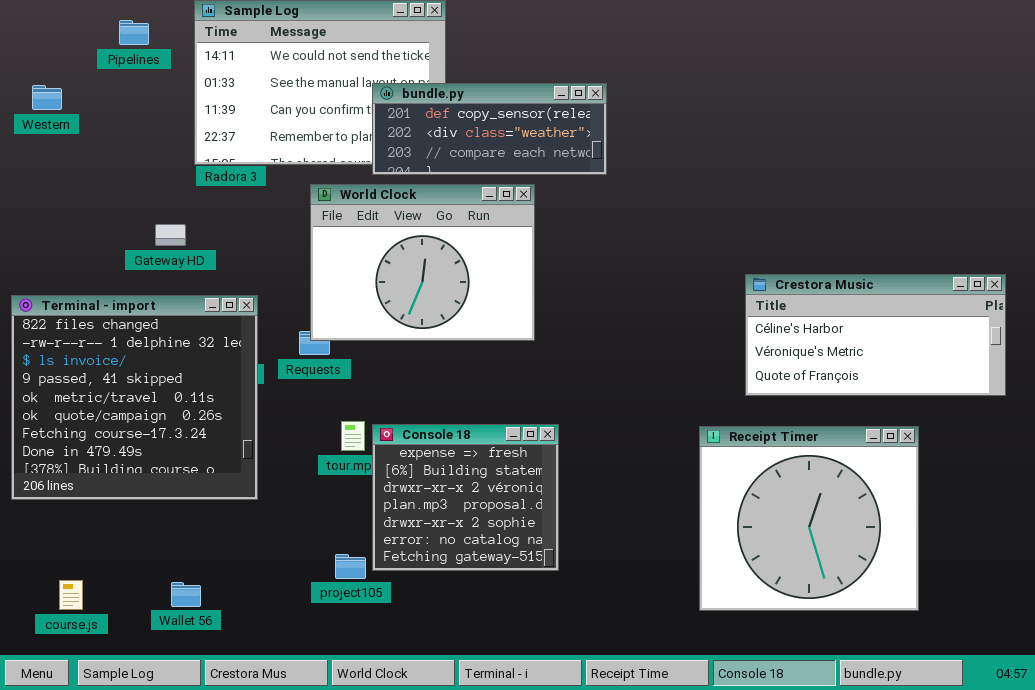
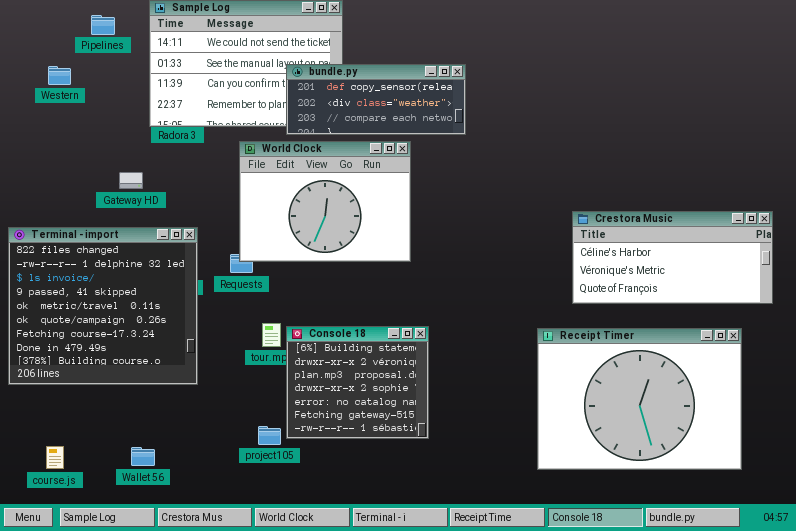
Western: [32,85,62,110] -> [48,66,71,85], moved
Console 18: [372,424,559,571] -> [286,326,429,439], scrolled down 1 row
Receipt Timer: [699,426,919,611] -> [537,328,742,470], resized

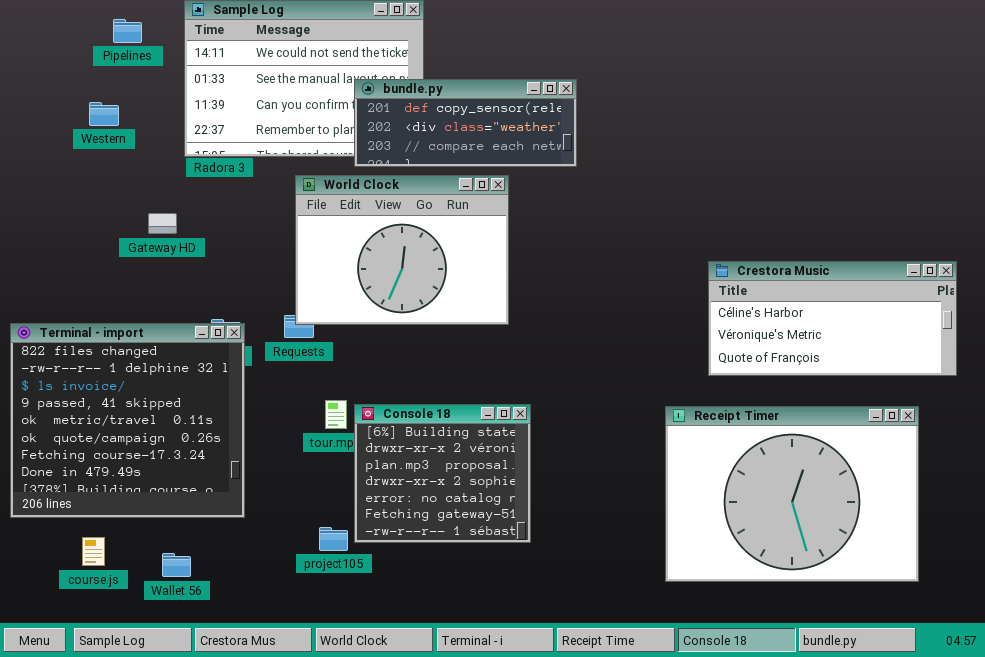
Western: [48,66,71,85] -> [89,102,119,126], moved
Terminal - import: [8,227,198,385] -> [10,323,245,518], moved
course.js: [46,446,64,469] -> [82,537,105,566], moved

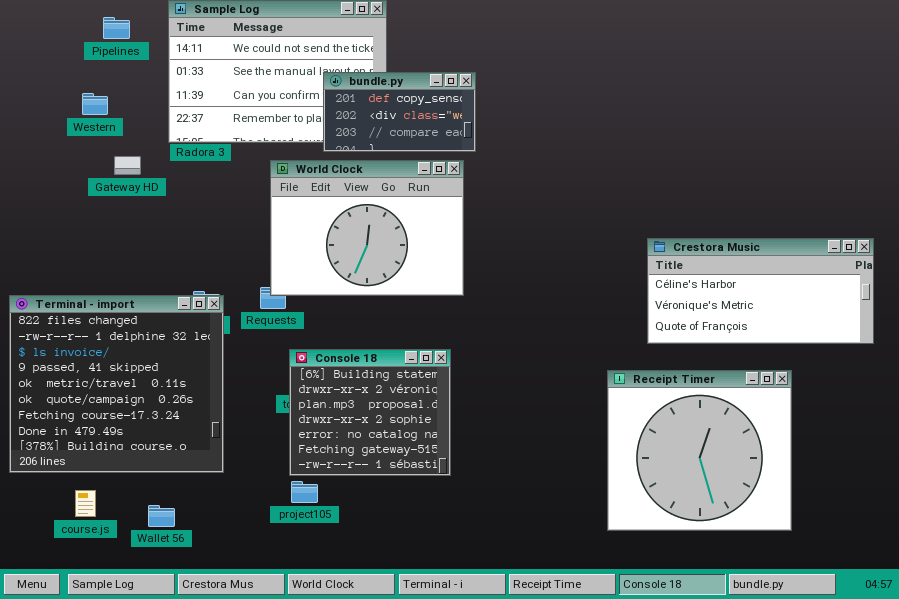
bundle.py: [354,79,577,167] -> [323,72,476,152], resized
Gateway HD: [148,213,177,234] -> [114,156,141,175], moved
Console 18: [354,404,531,543] -> [289,349,451,476], moved
Receipt Timer: [665,406,919,582] -> [607,370,792,531], resized

